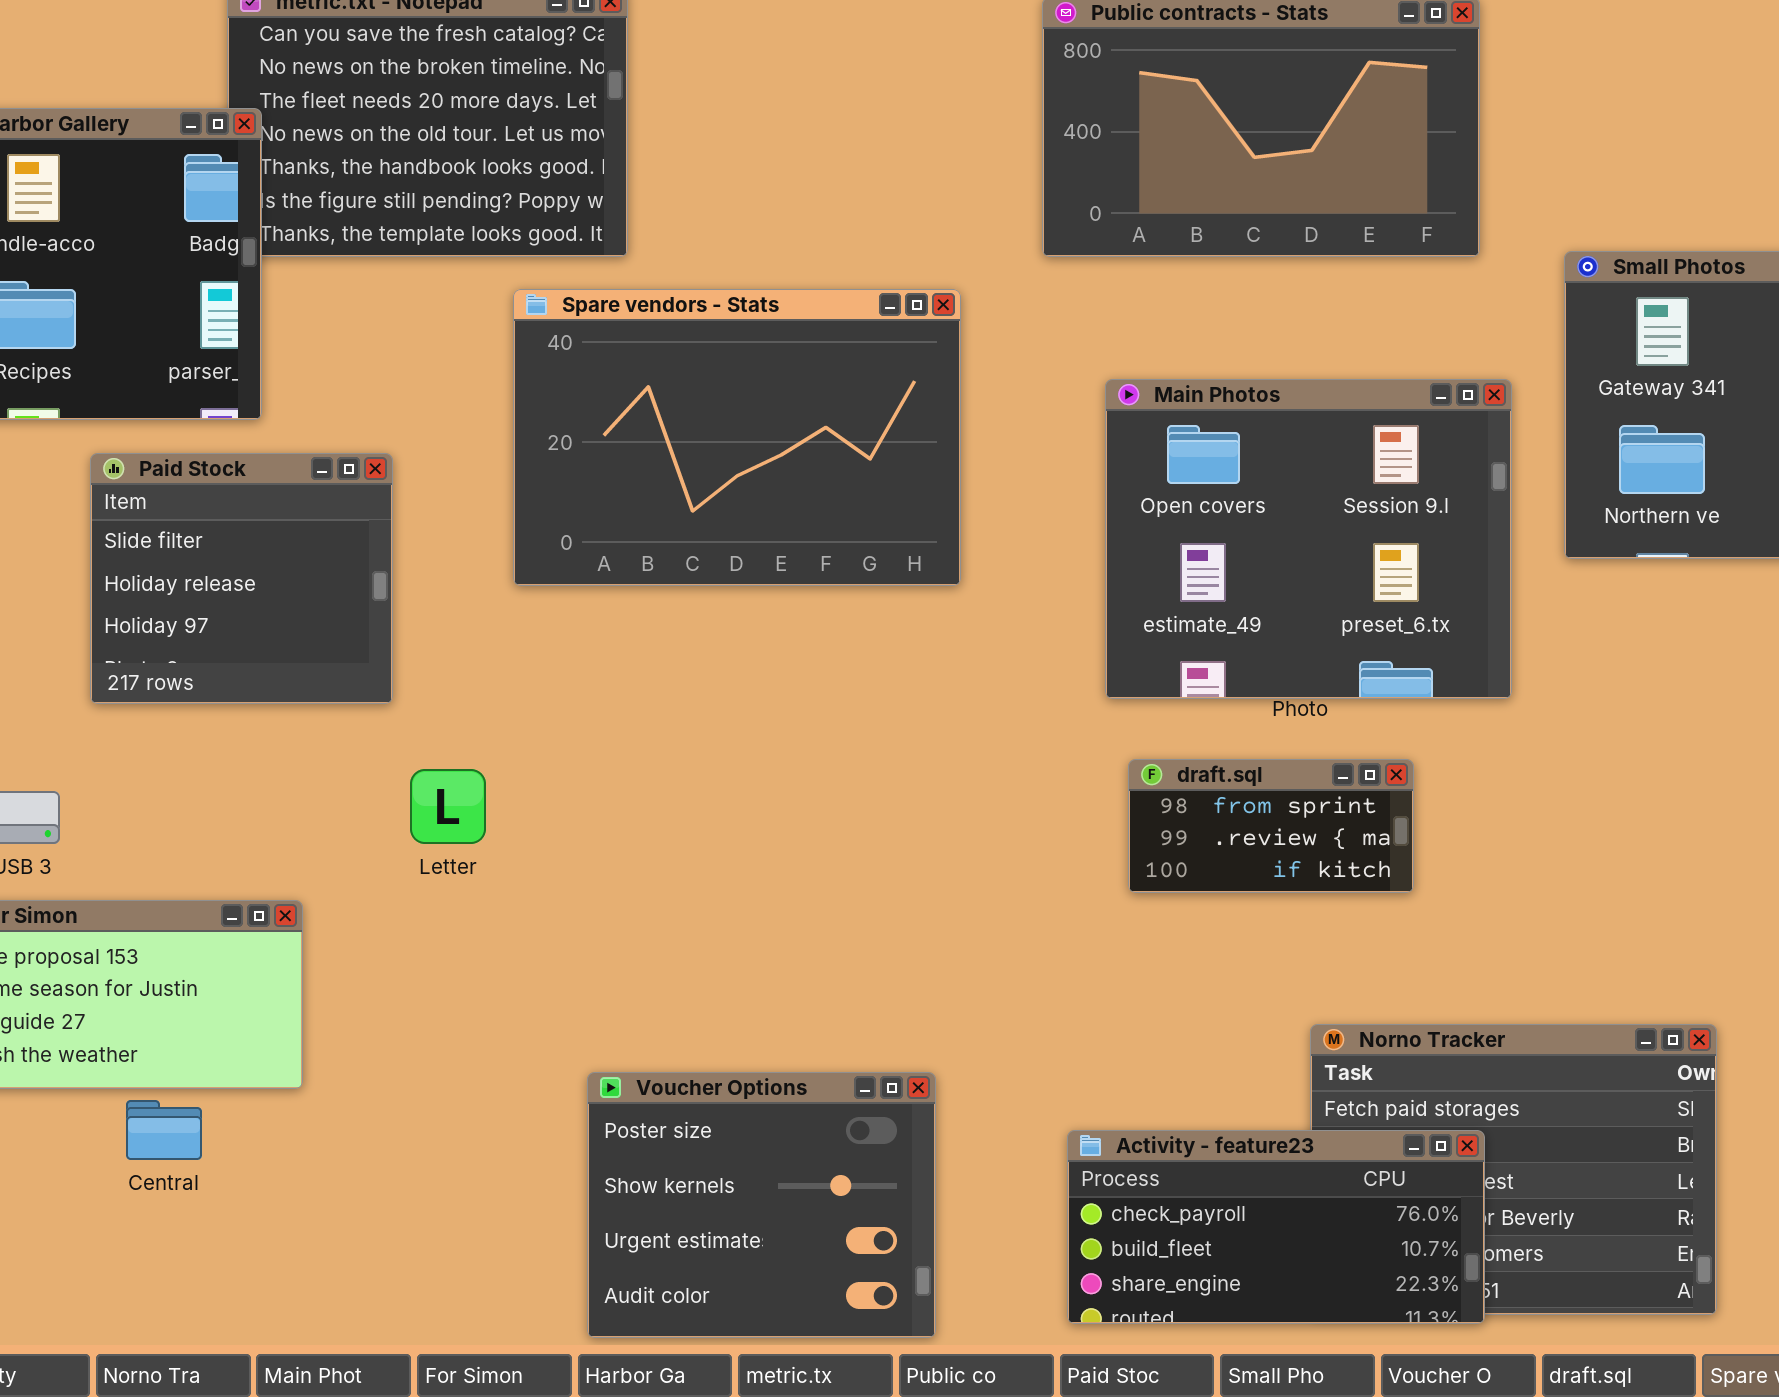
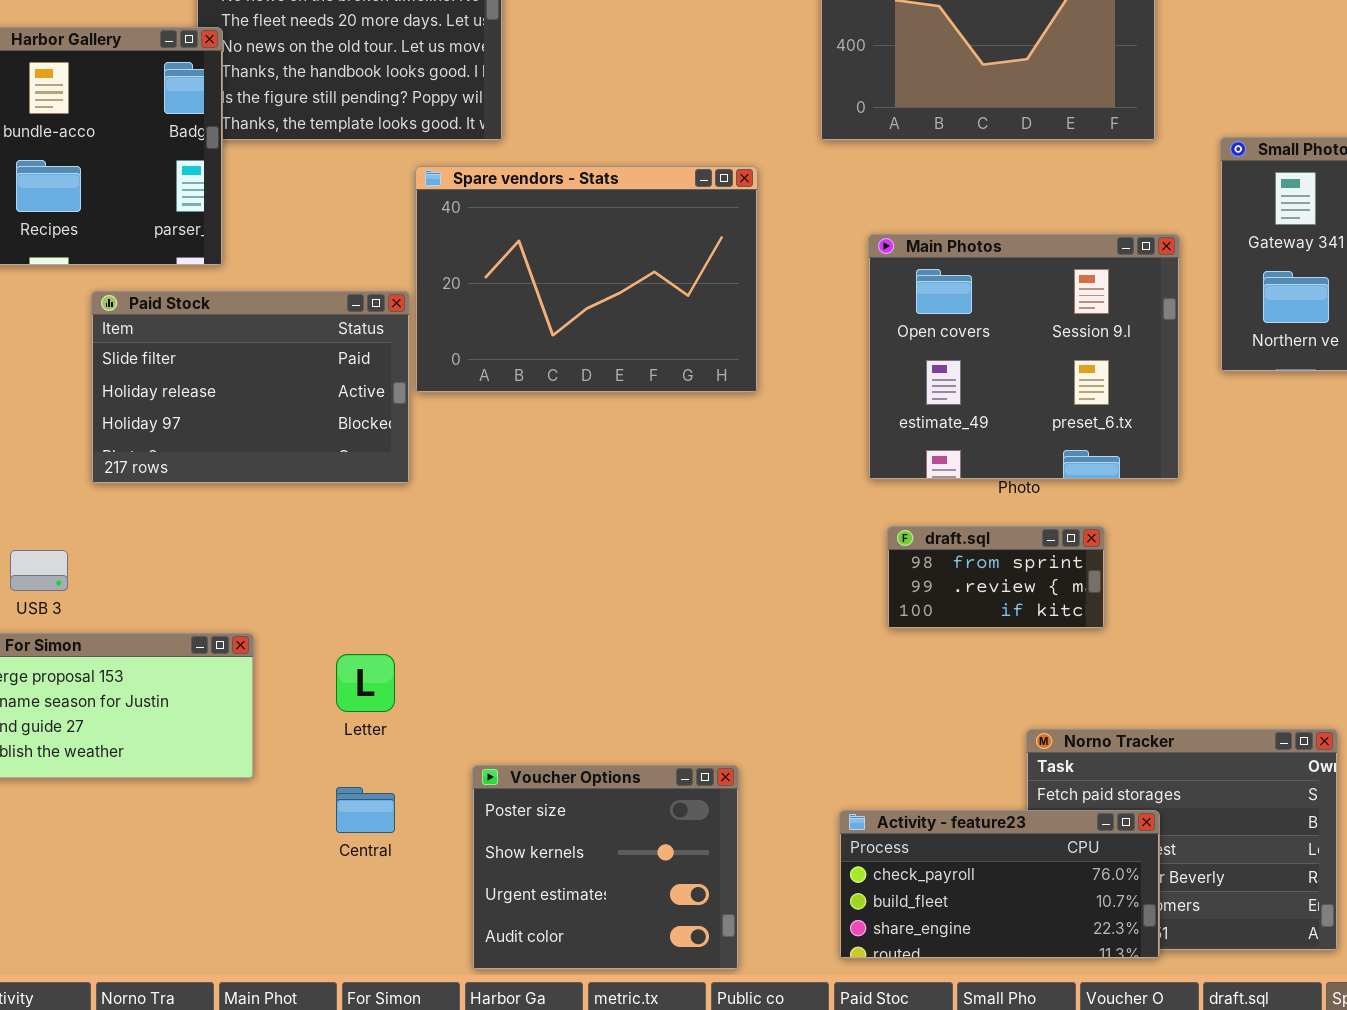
Paid Stock: [90,453,393,704] -> [91,291,410,484], resized
Letter: [410,769,486,844] -> [336,654,395,712], moved
Central: [126,1100,202,1160] -> [336,787,395,833], moved

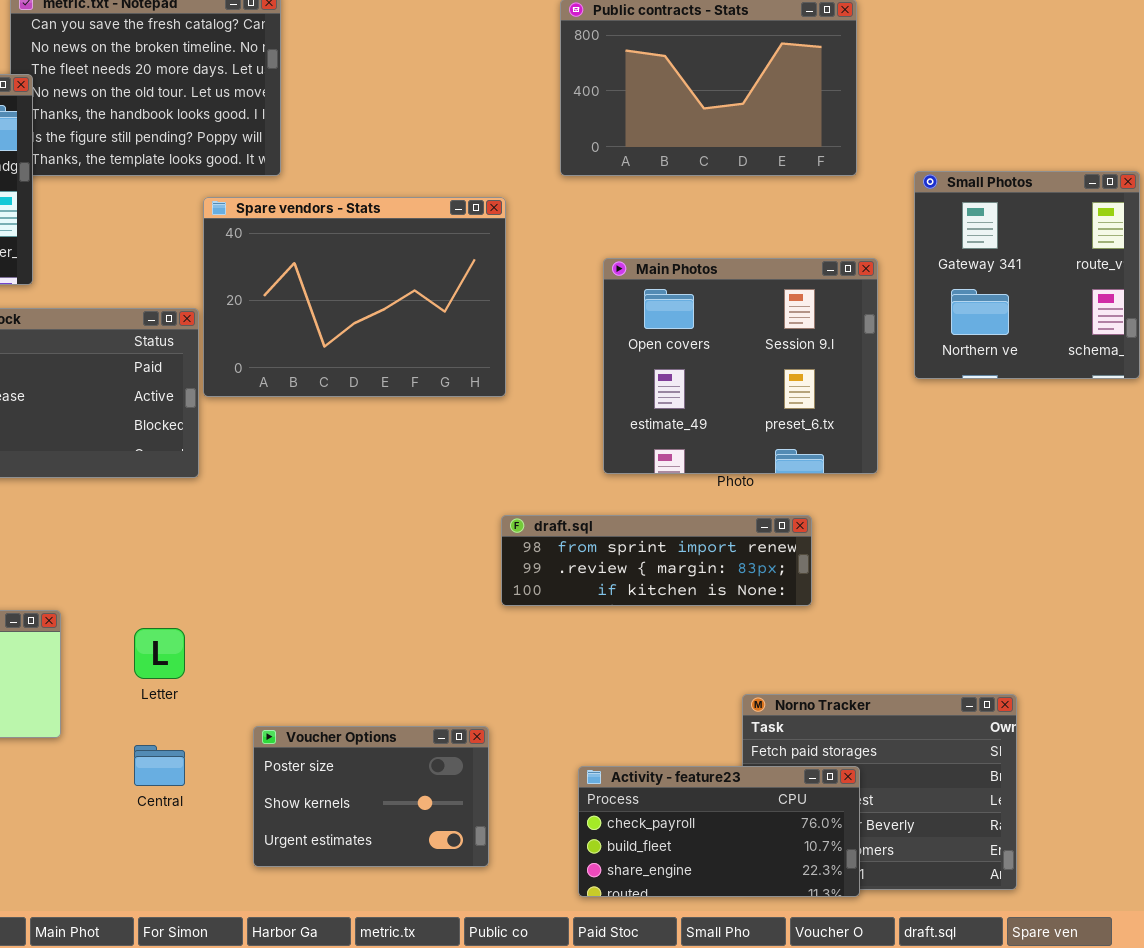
draft.sql: [887,526,1105,629] -> [501,515,812,606], resized
Voucher Options: [472,765,739,970] -> [253,726,489,867], resized

